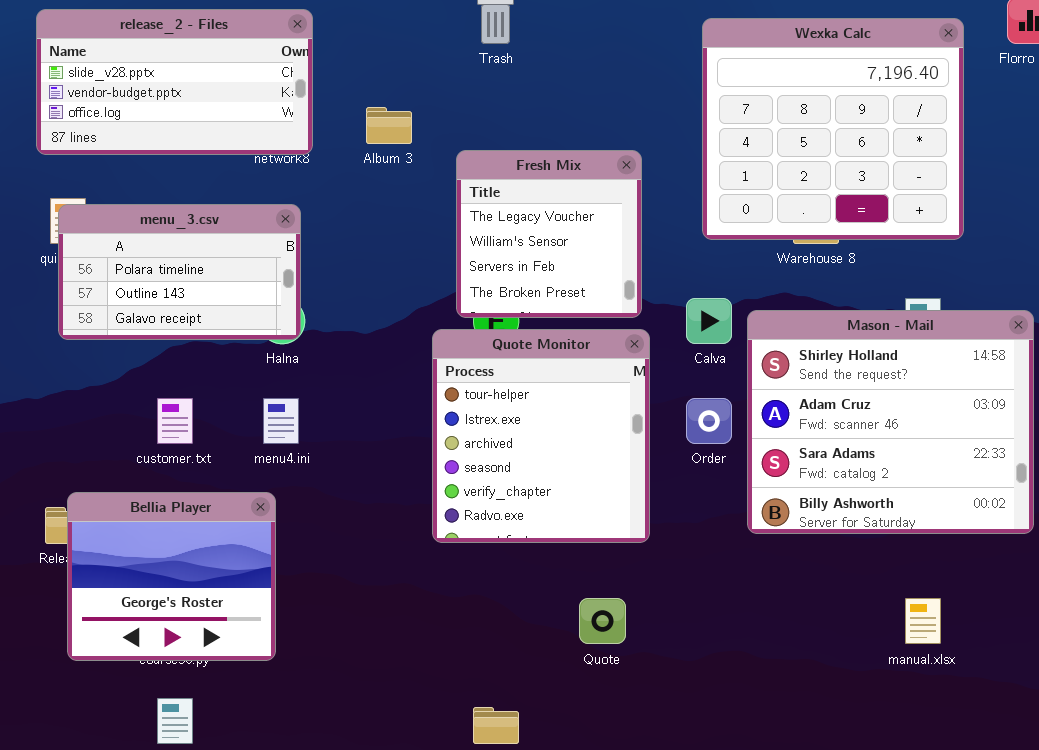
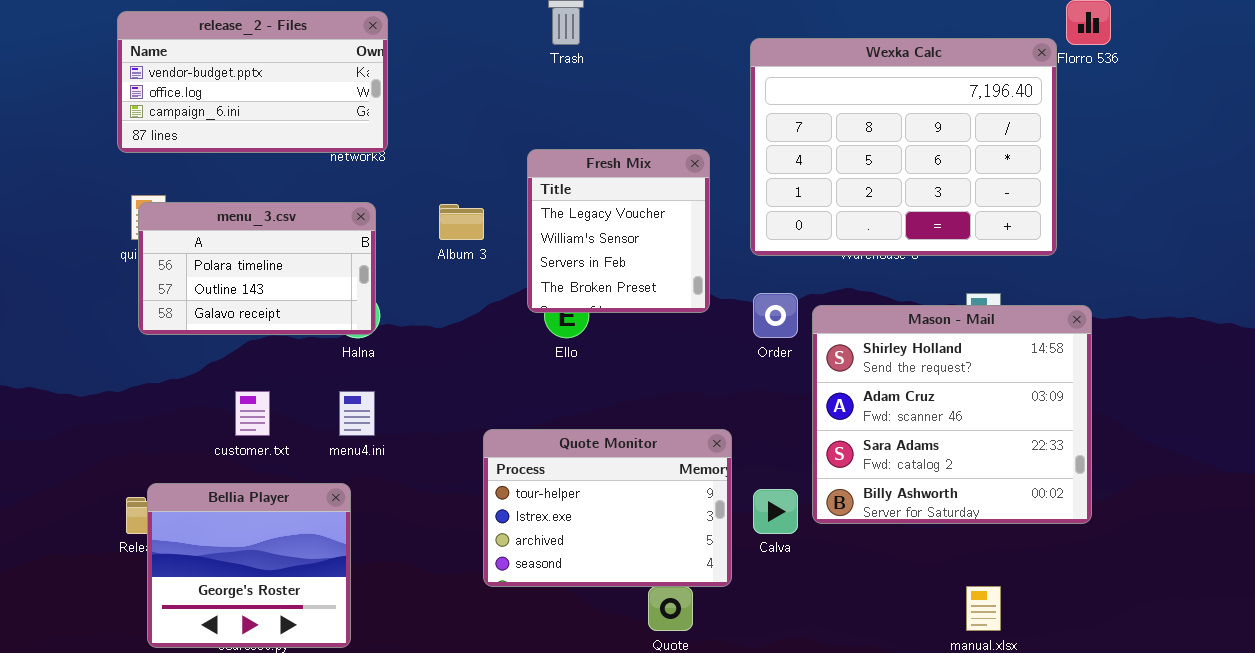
release_2 - Files: [36,9,313,155] -> [117,11,388,153], scrolled down 1 row
Wexka Calc: [702,18,964,240] -> [750,38,1057,256], moved, resized
Album 3: [366,107,412,144] -> [439,204,484,240], moved
Calva: [686,298,732,344] -> [753,489,798,534], moved
Quote Monitor: [432,329,650,543] -> [483,429,732,587], moved, resized
Order: [686,398,732,444] -> [753,293,798,338], moved

